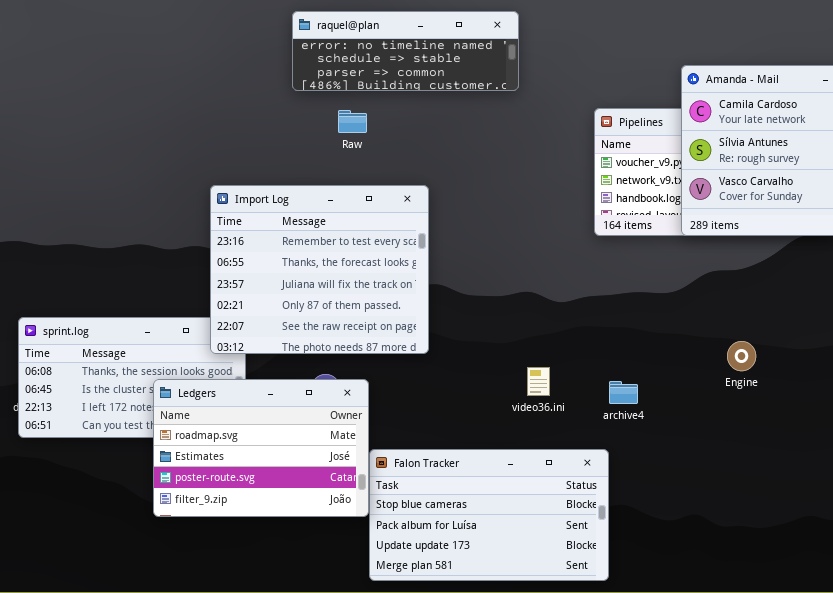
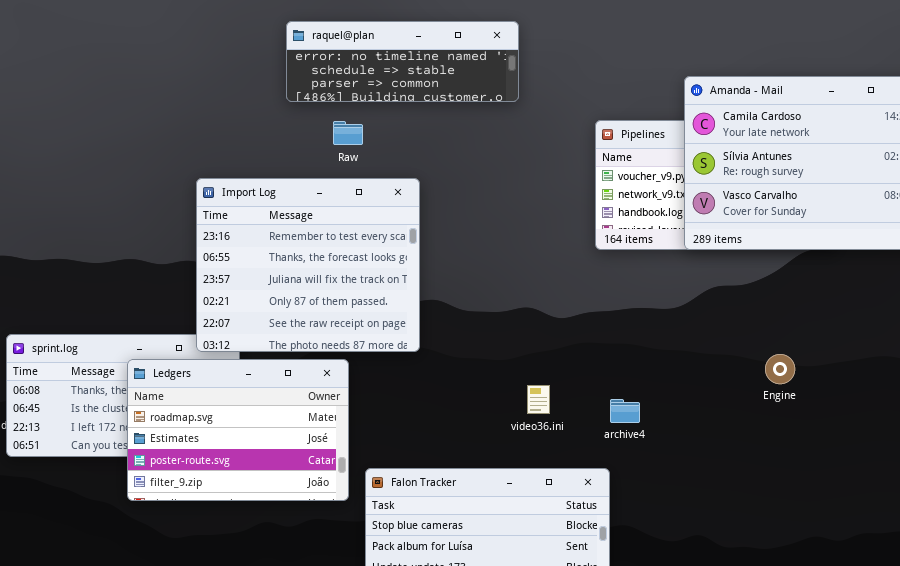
Import Log: [210,185,429,354] -> [196,178,420,352], moved
Engine: [727,341,756,371] -> [765,354,795,384], moved
Ledgers: [153,379,369,517] -> [127,359,349,501], moved

